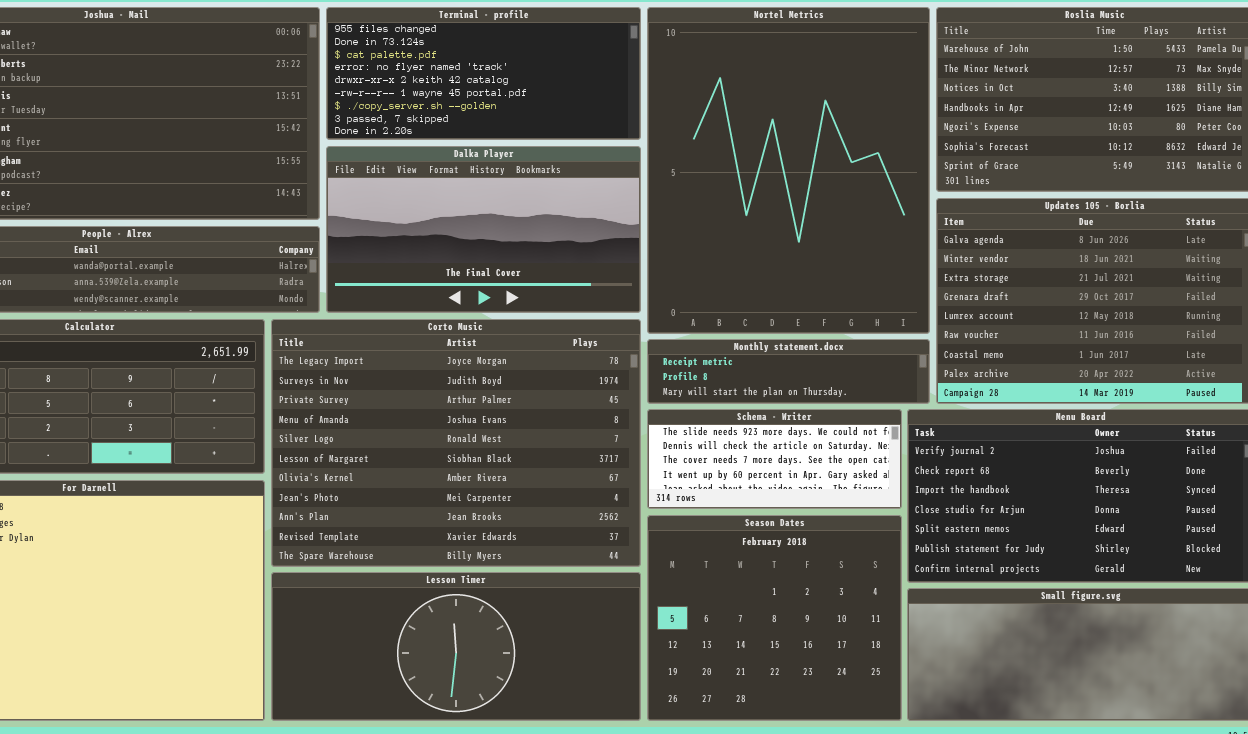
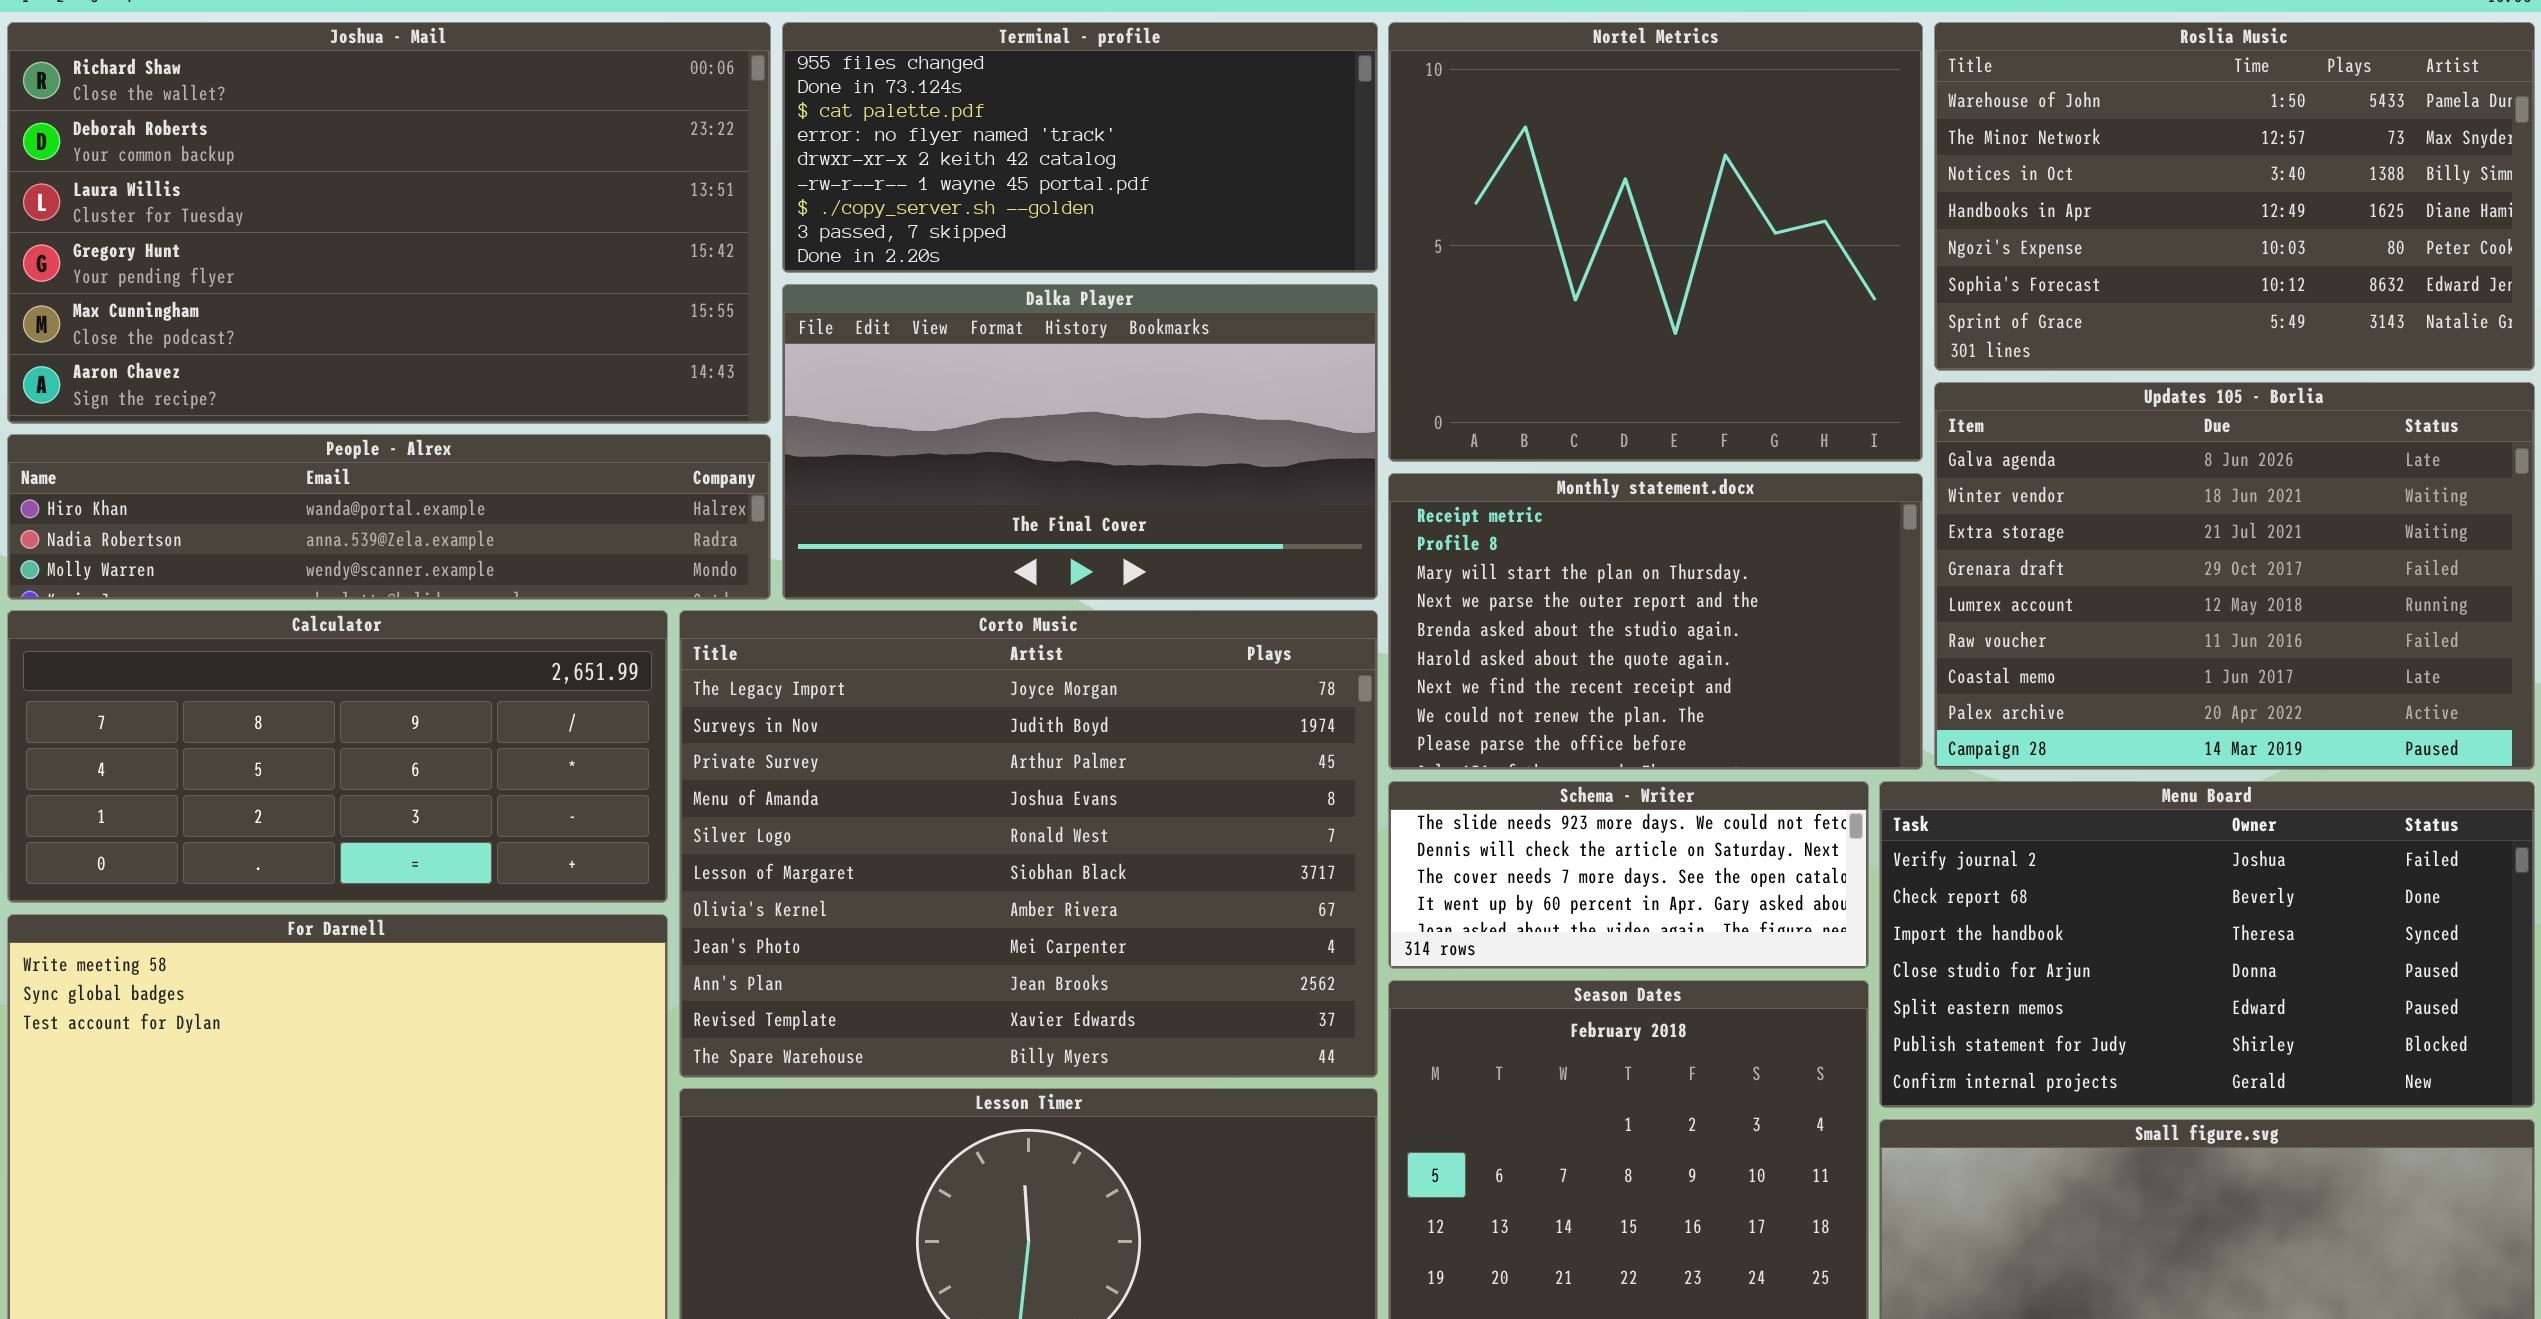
Nortel Metrics: [647,7,930,334] -> [1388,22,1923,462], resized
Monthly statement.docx: [647,339,930,404] -> [1388,473,1923,770], resized

